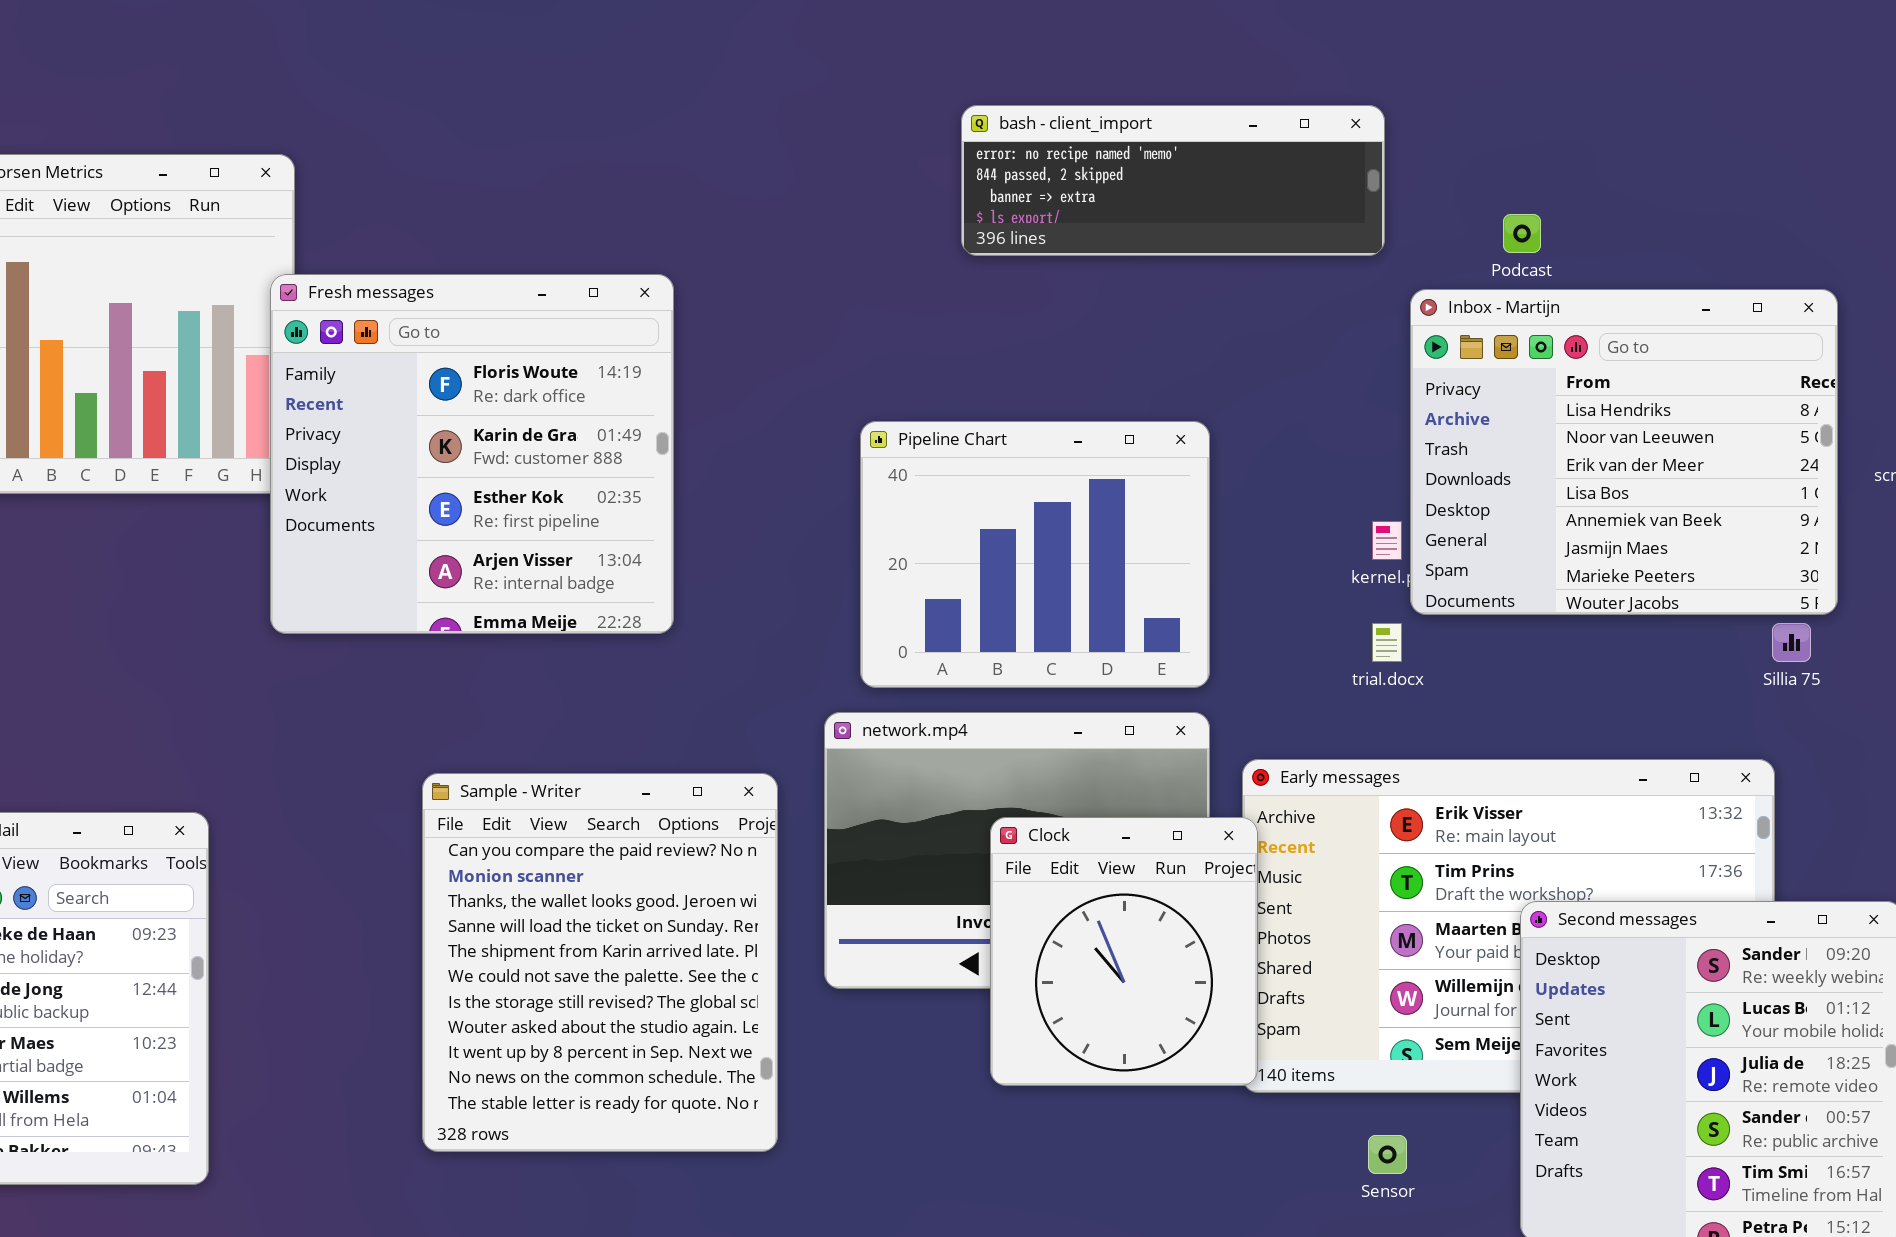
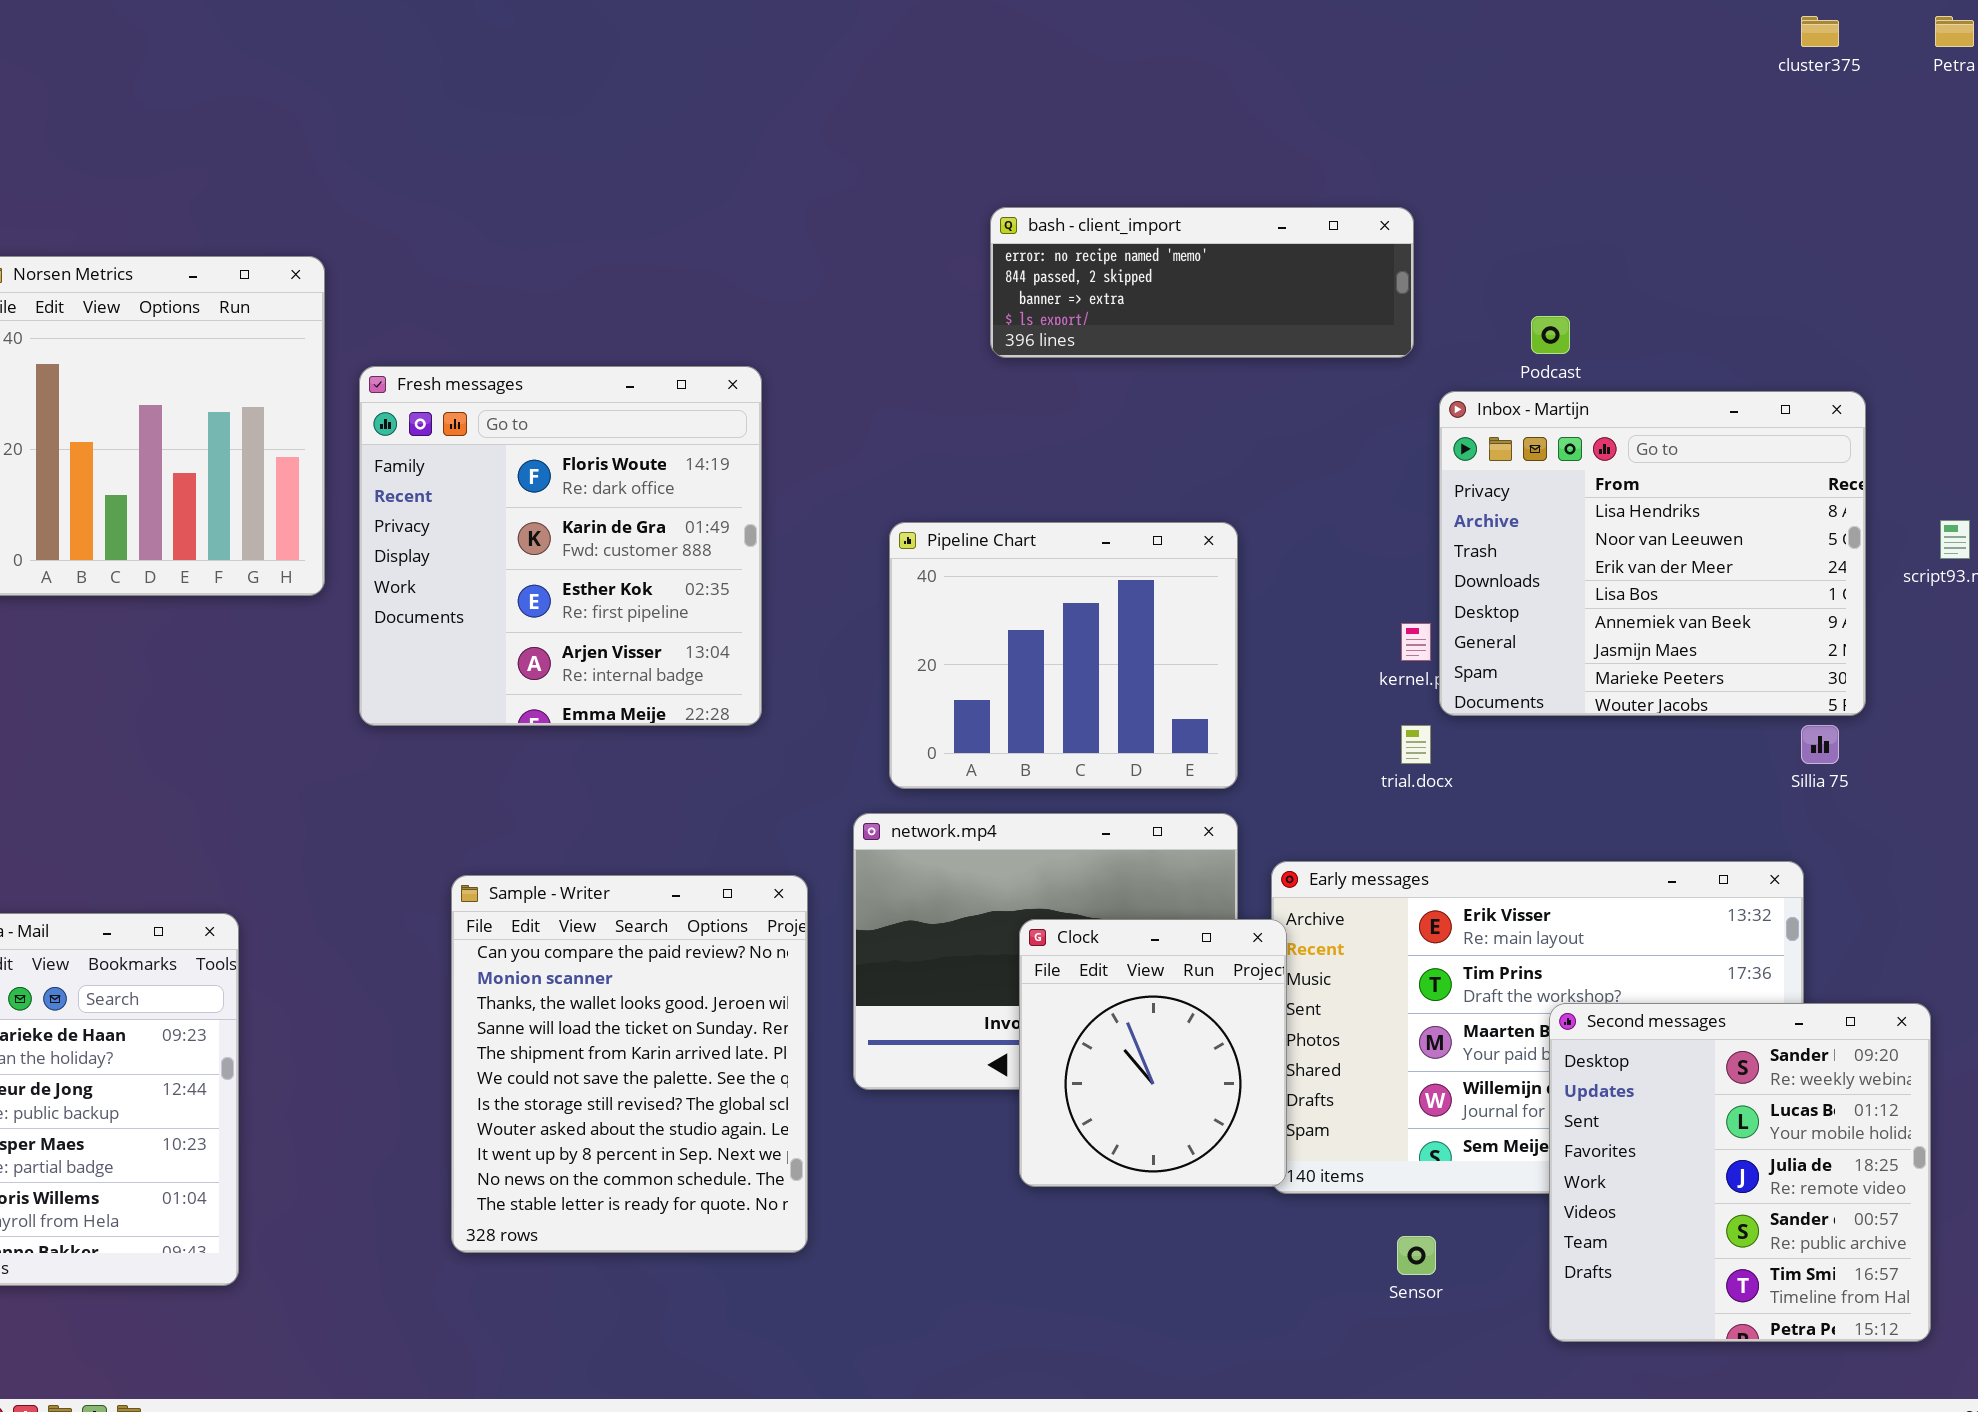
Fresh messages: [270,274,674,634] -> [359,366,762,726], moved

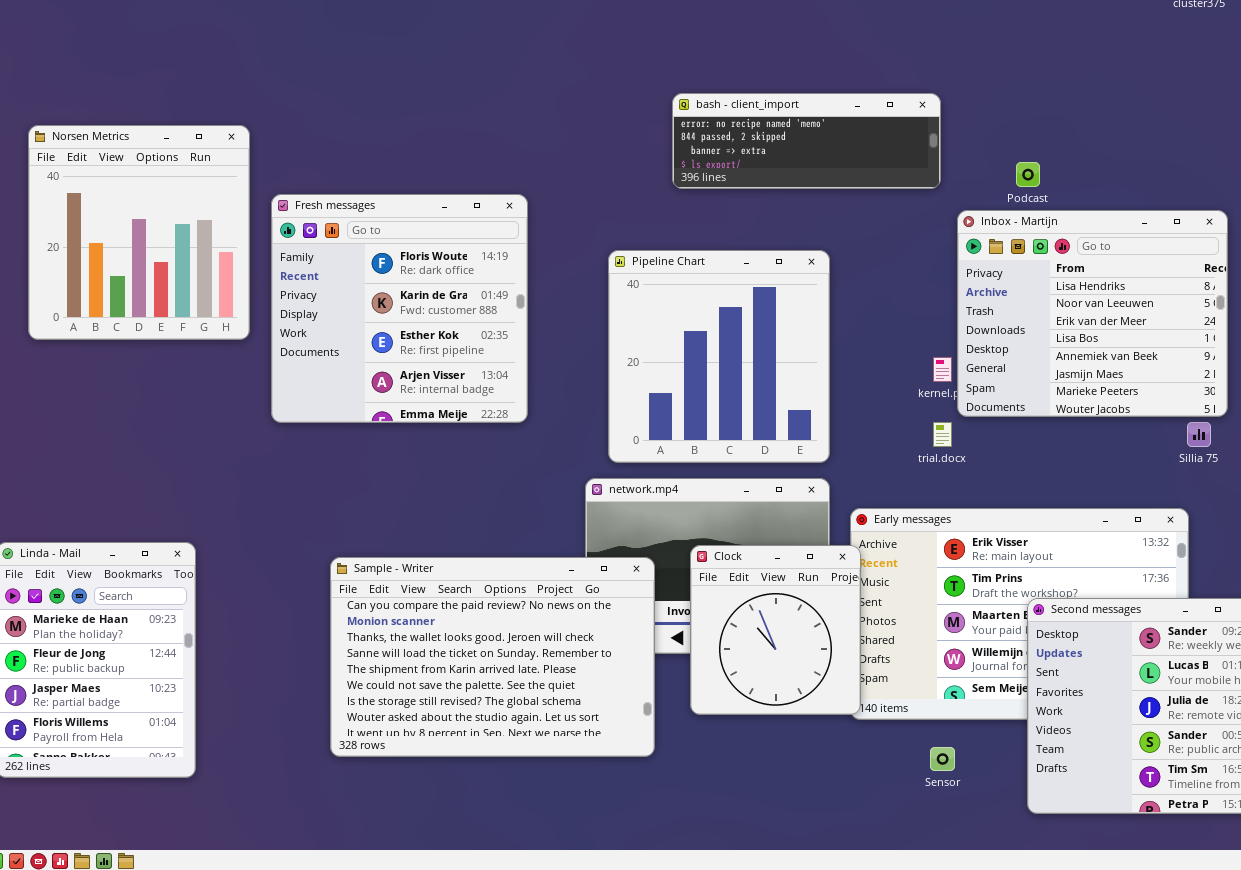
Pipeline Chart: [889,522,1238,789] -> [608,250,830,463], resized
Sample - Writer: [451,875,808,1253] -> [330,557,655,757], resized

